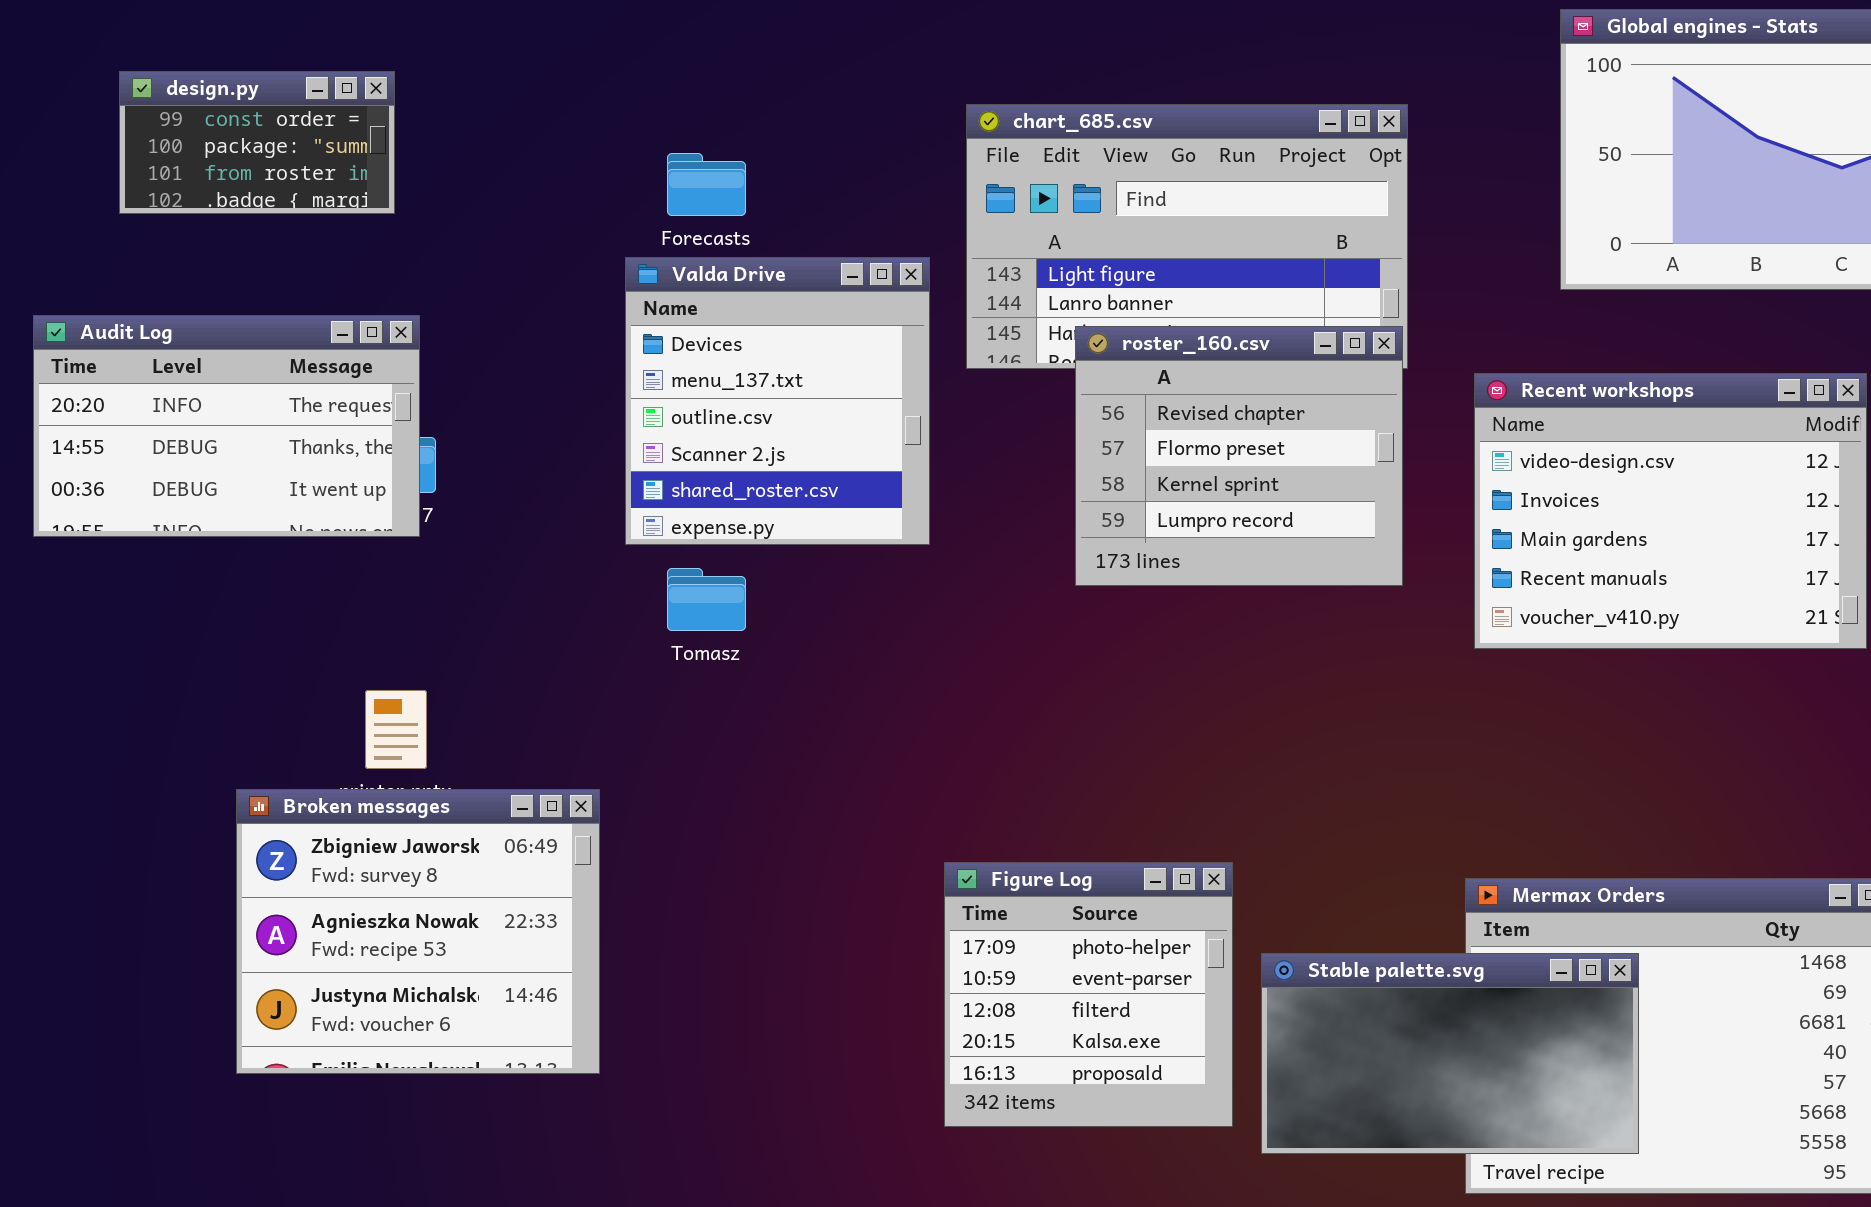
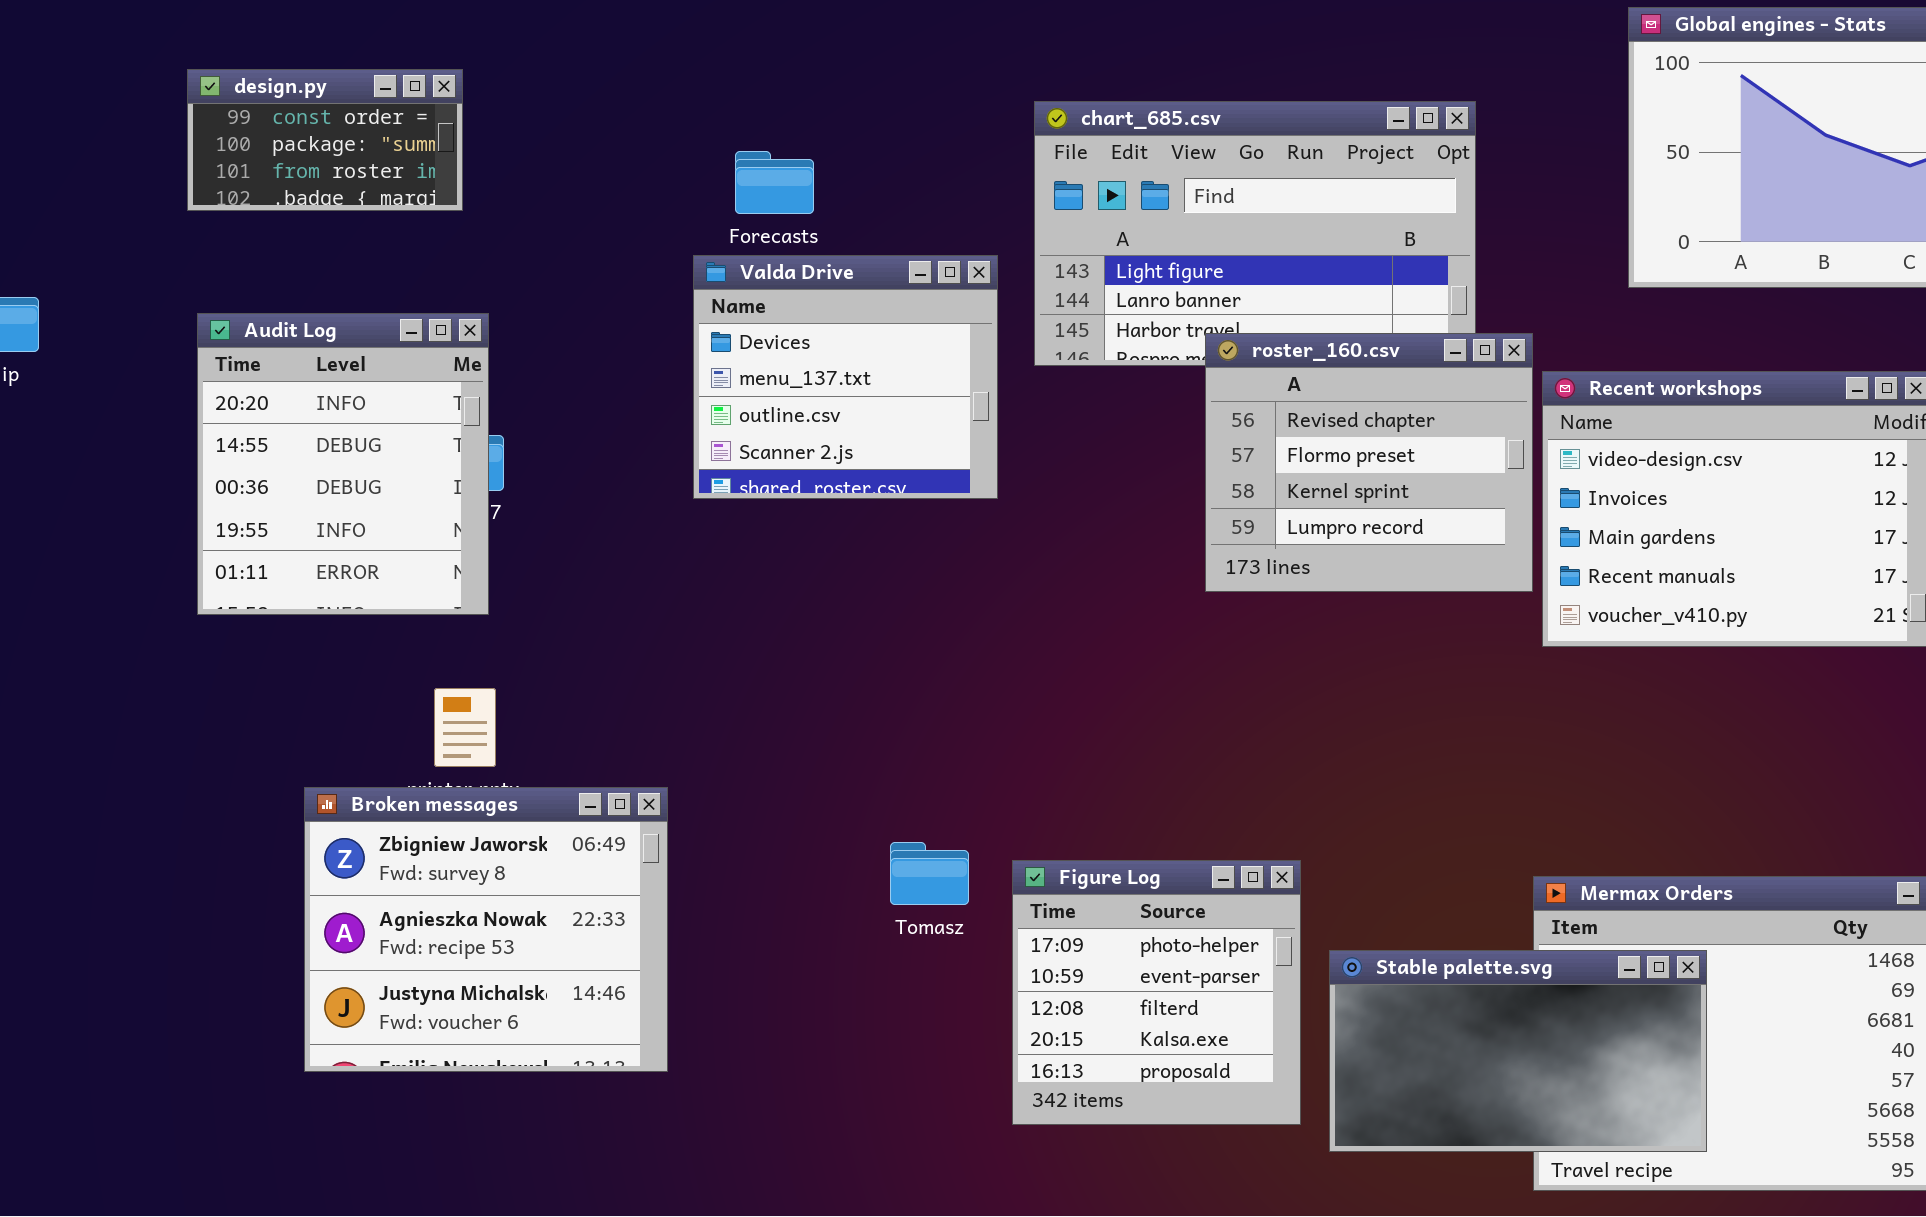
Valda Drive: [625,257,930,545] -> [693,255,998,499], resized
Audit Log: [33,315,420,537] -> [197,313,489,615], resized
roster_160.csv: [1075,326,1403,586] -> [1205,333,1533,592], moved
Tomasz: [667,568,746,631] -> [890,842,969,905], moved

